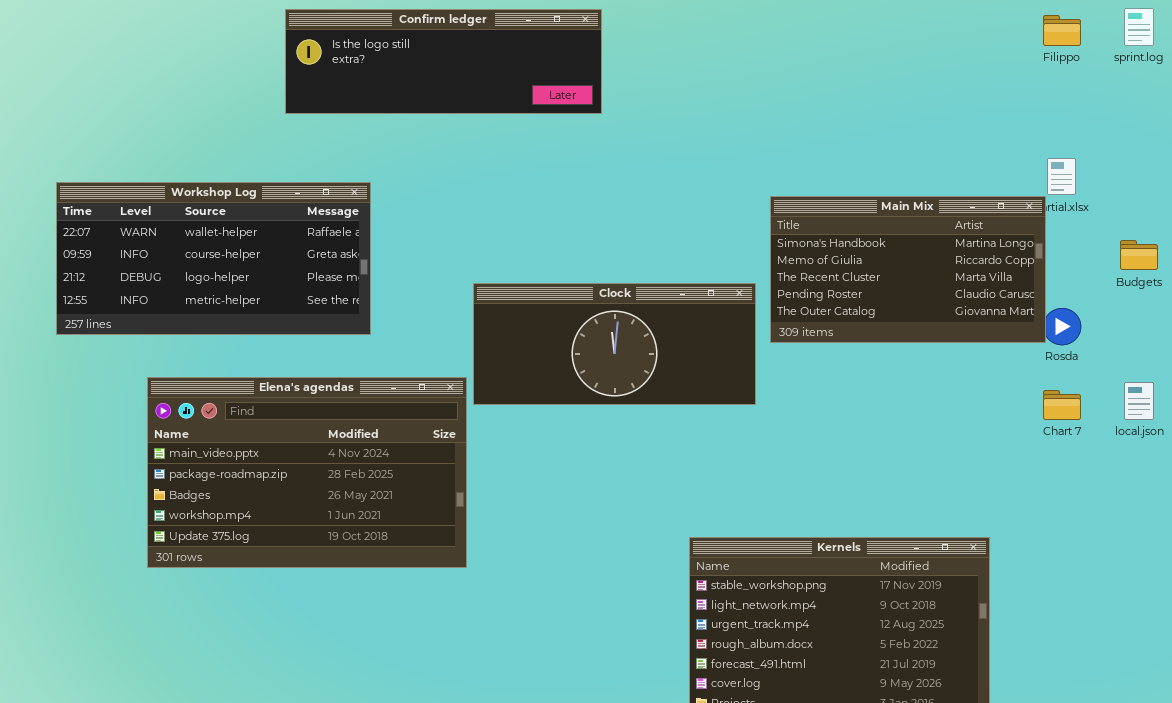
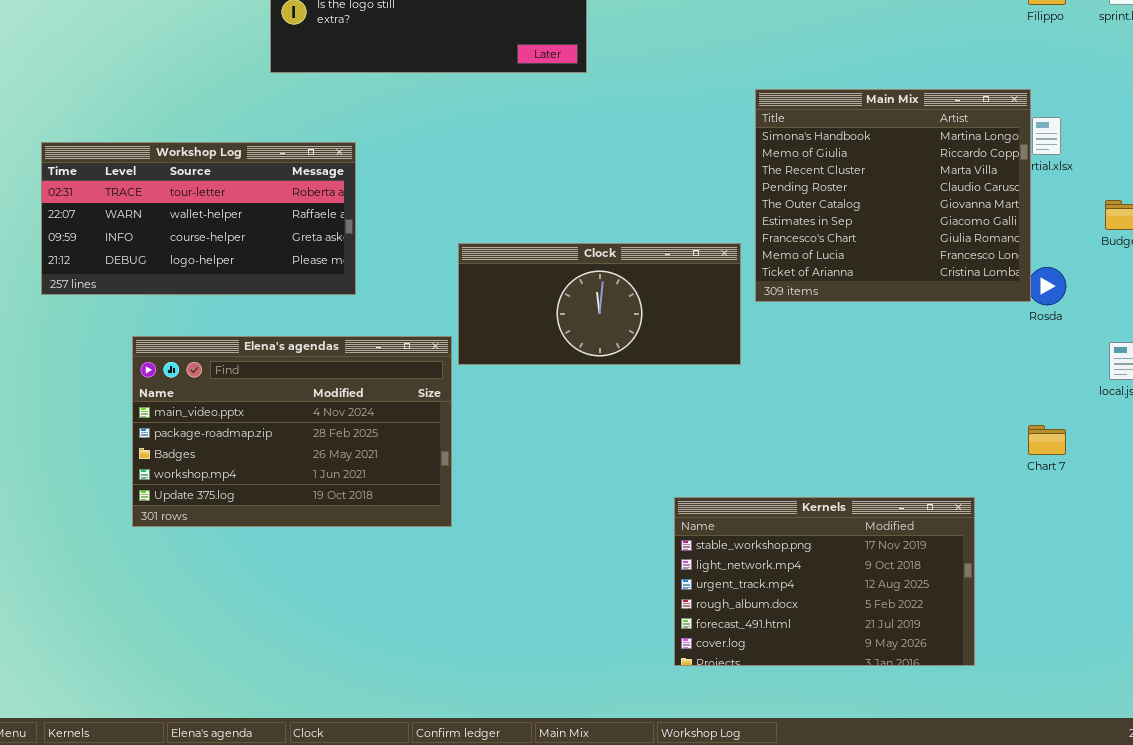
Workshop Log: [56,182,371,335] -> [41,142,356,295], scrolled up 1 row
Main Mix: [770,196,1046,343] -> [755,89,1031,302], resized
Chart 7: [1043,390,1081,420] -> [1028,425,1066,455], moved

